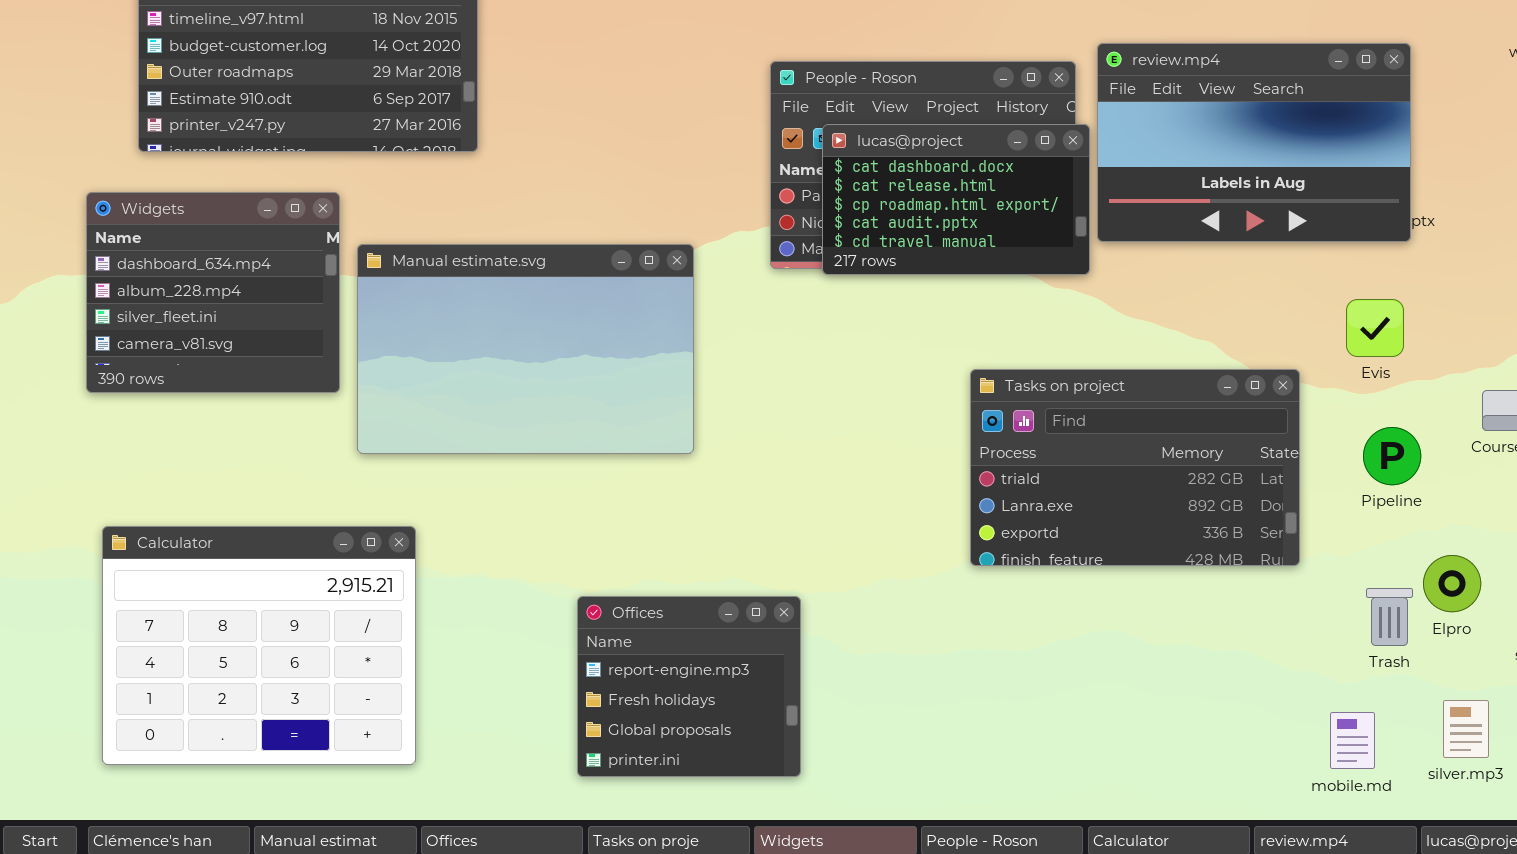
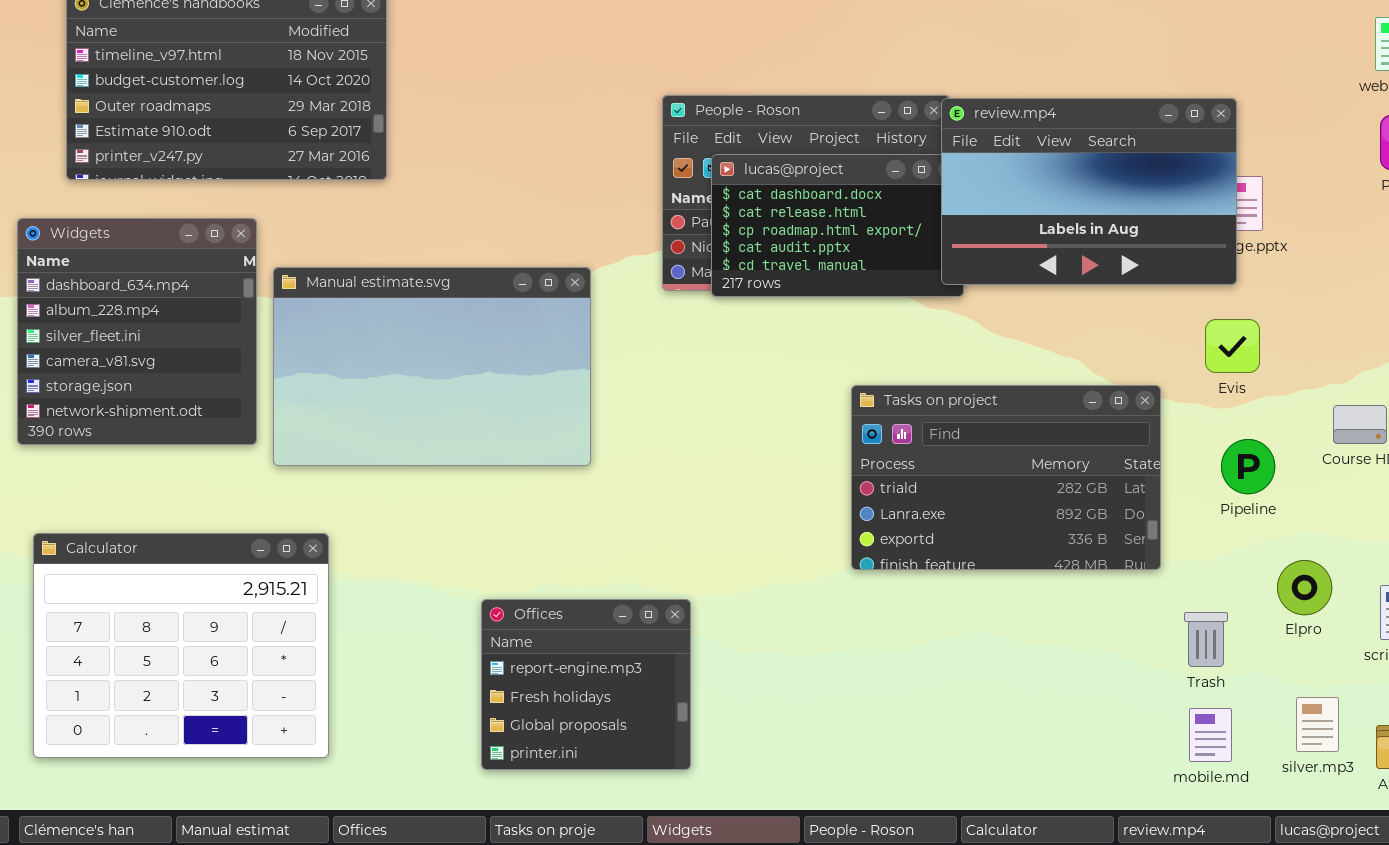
review.mp4: [1097,43,1411,242] -> [941,98,1237,285], moved
Widgets: [86,192,340,393] -> [17,218,257,445], resized
Trash: [1366,588,1413,646] -> [1184,612,1228,667], moved

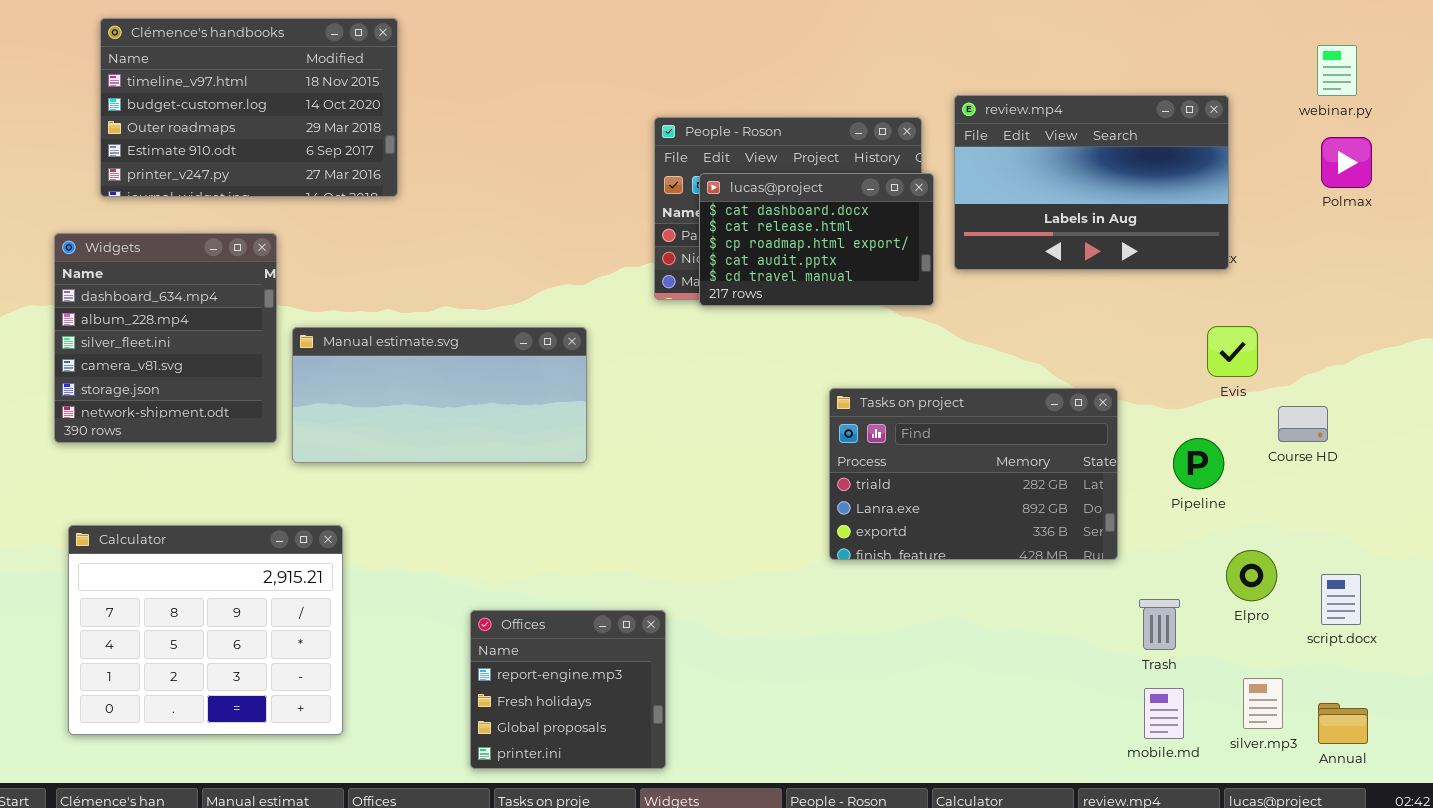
review.mp4: [941,98,1237,285] -> [954,95,1229,270], moved
Manual estimate.svg: [273,267,591,466] -> [292,327,587,463], resized
Evis: [1205,319,1260,373] -> [1207,326,1258,377], moved
Offices: [481,599,691,770] -> [470,610,666,769], moved

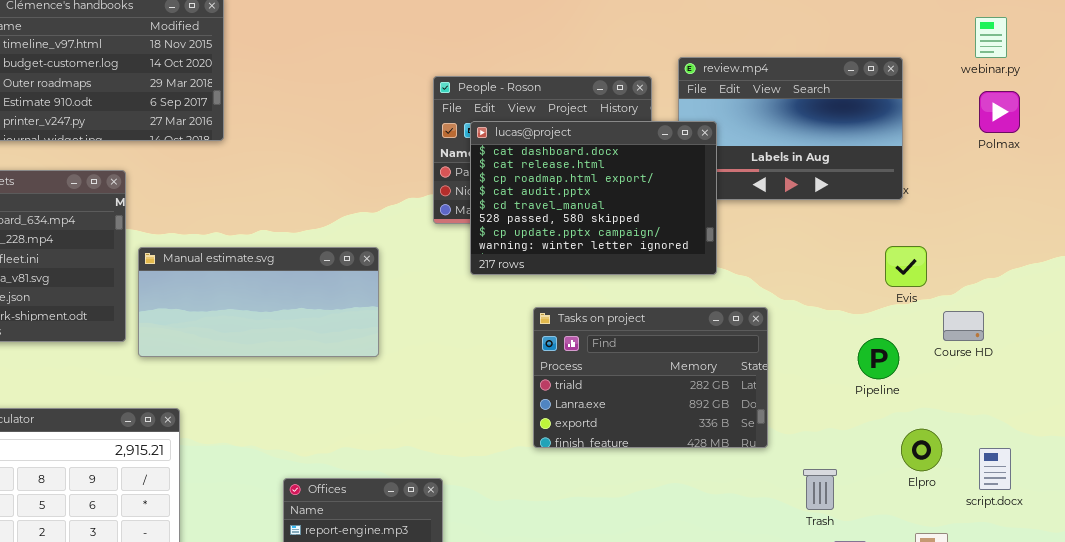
lucas@project: [699,173,934,306] -> [470,121,717,275], resized
Tasks on project: [829,388,1118,560] -> [533,307,768,448], moved
Trash: [1139,599,1180,650] -> [803,469,837,510], moved

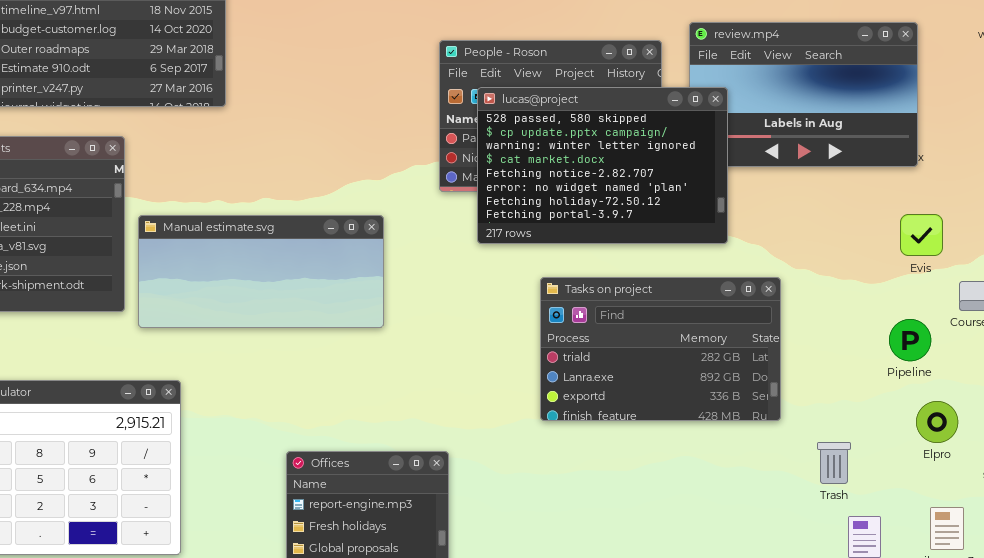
lucas@project: [470,121,717,275] -> [477,87,728,244], scrolled down 5 rows
Pipeline: [858,338,899,379] -> [889,319,931,361], moved

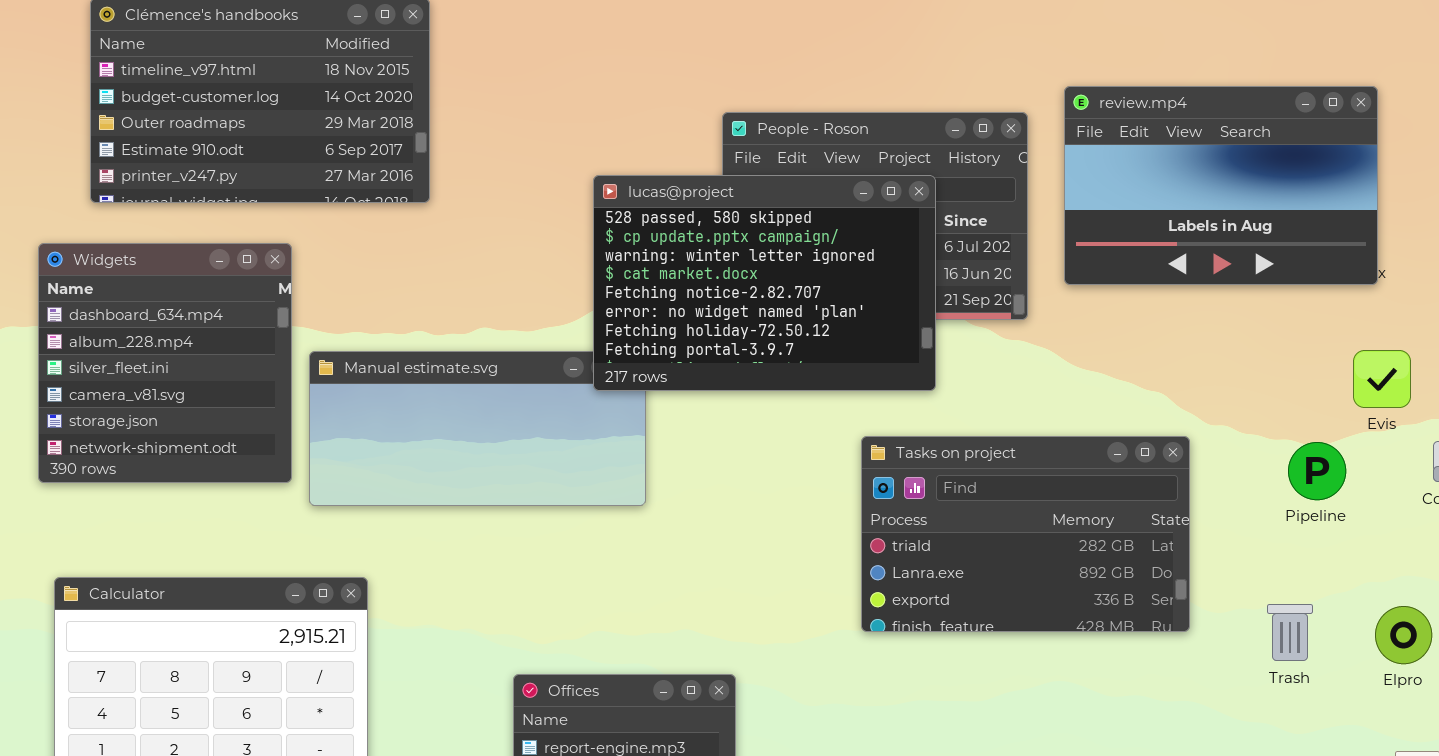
lucas@project: [477,87,728,244] -> [593,175,936,391], moved
Pipeline: [889,319,931,361] -> [1288,442,1346,500], moved
Trash: [817,442,851,484] -> [1267,604,1313,661], moved

